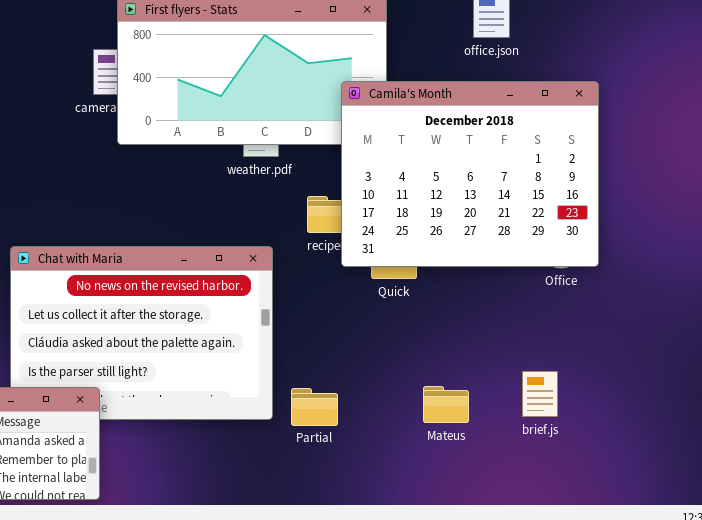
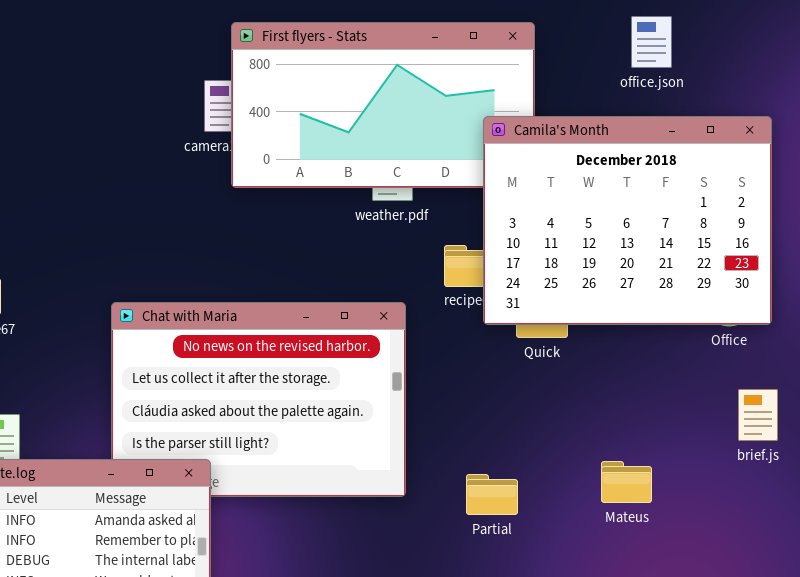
brief.js: [522,371,558,417] -> [738,389,778,441], moved
Mateus: [423,386,469,423] -> [601,461,652,503], moved
Partial: [291,388,338,426] -> [466,474,518,515], moved

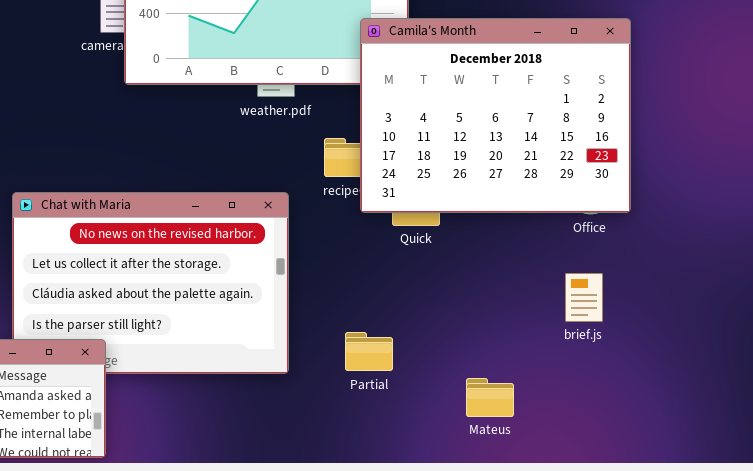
brief.js: [738,389,778,441] -> [565,273,603,322], moved
Mateus: [601,461,652,503] -> [466,378,514,417], moved
Partial: [466,474,518,515] -> [345,332,393,371], moved

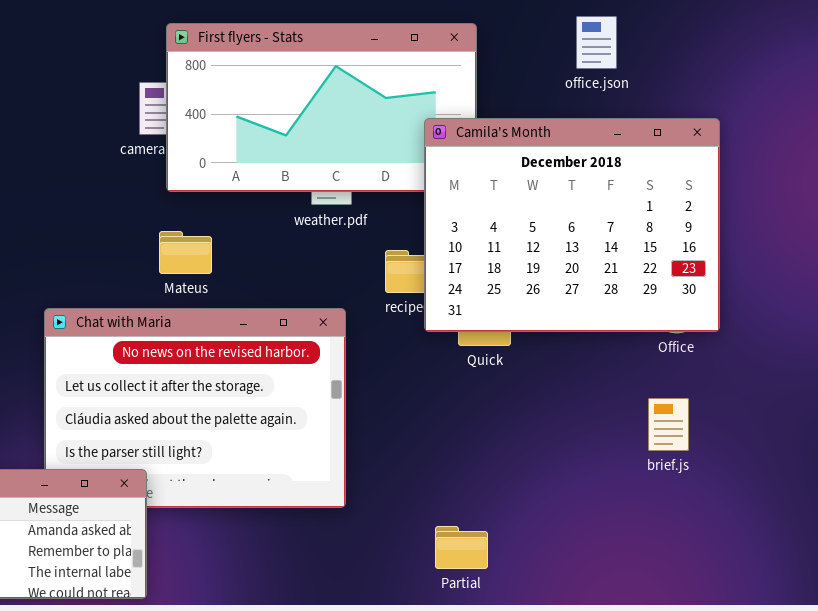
Partial: [345,332,393,371] -> [435,526,488,569], moved
Mateus: [466,378,514,417] -> [159,231,212,274], moved

